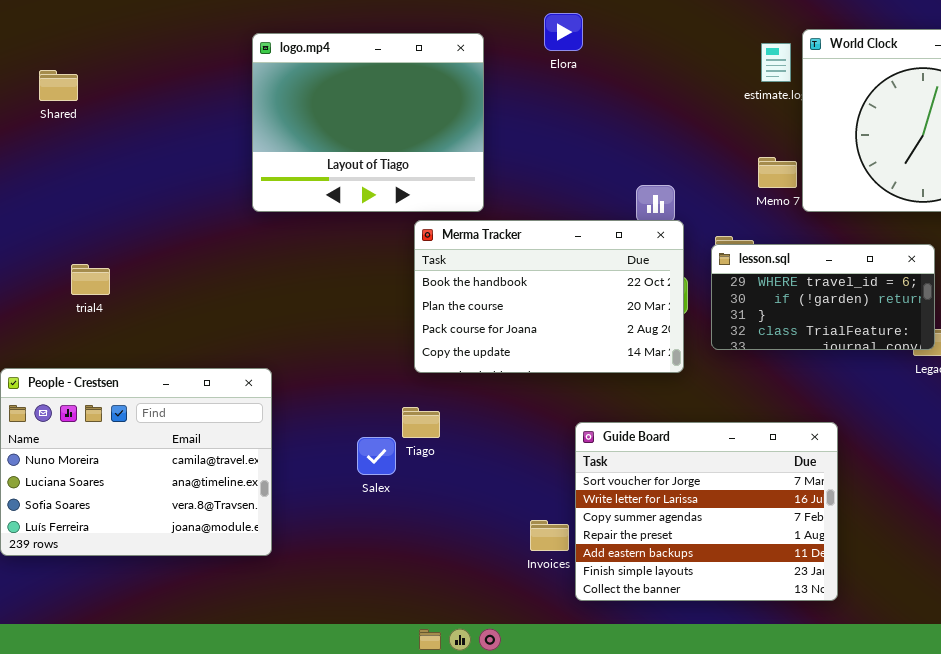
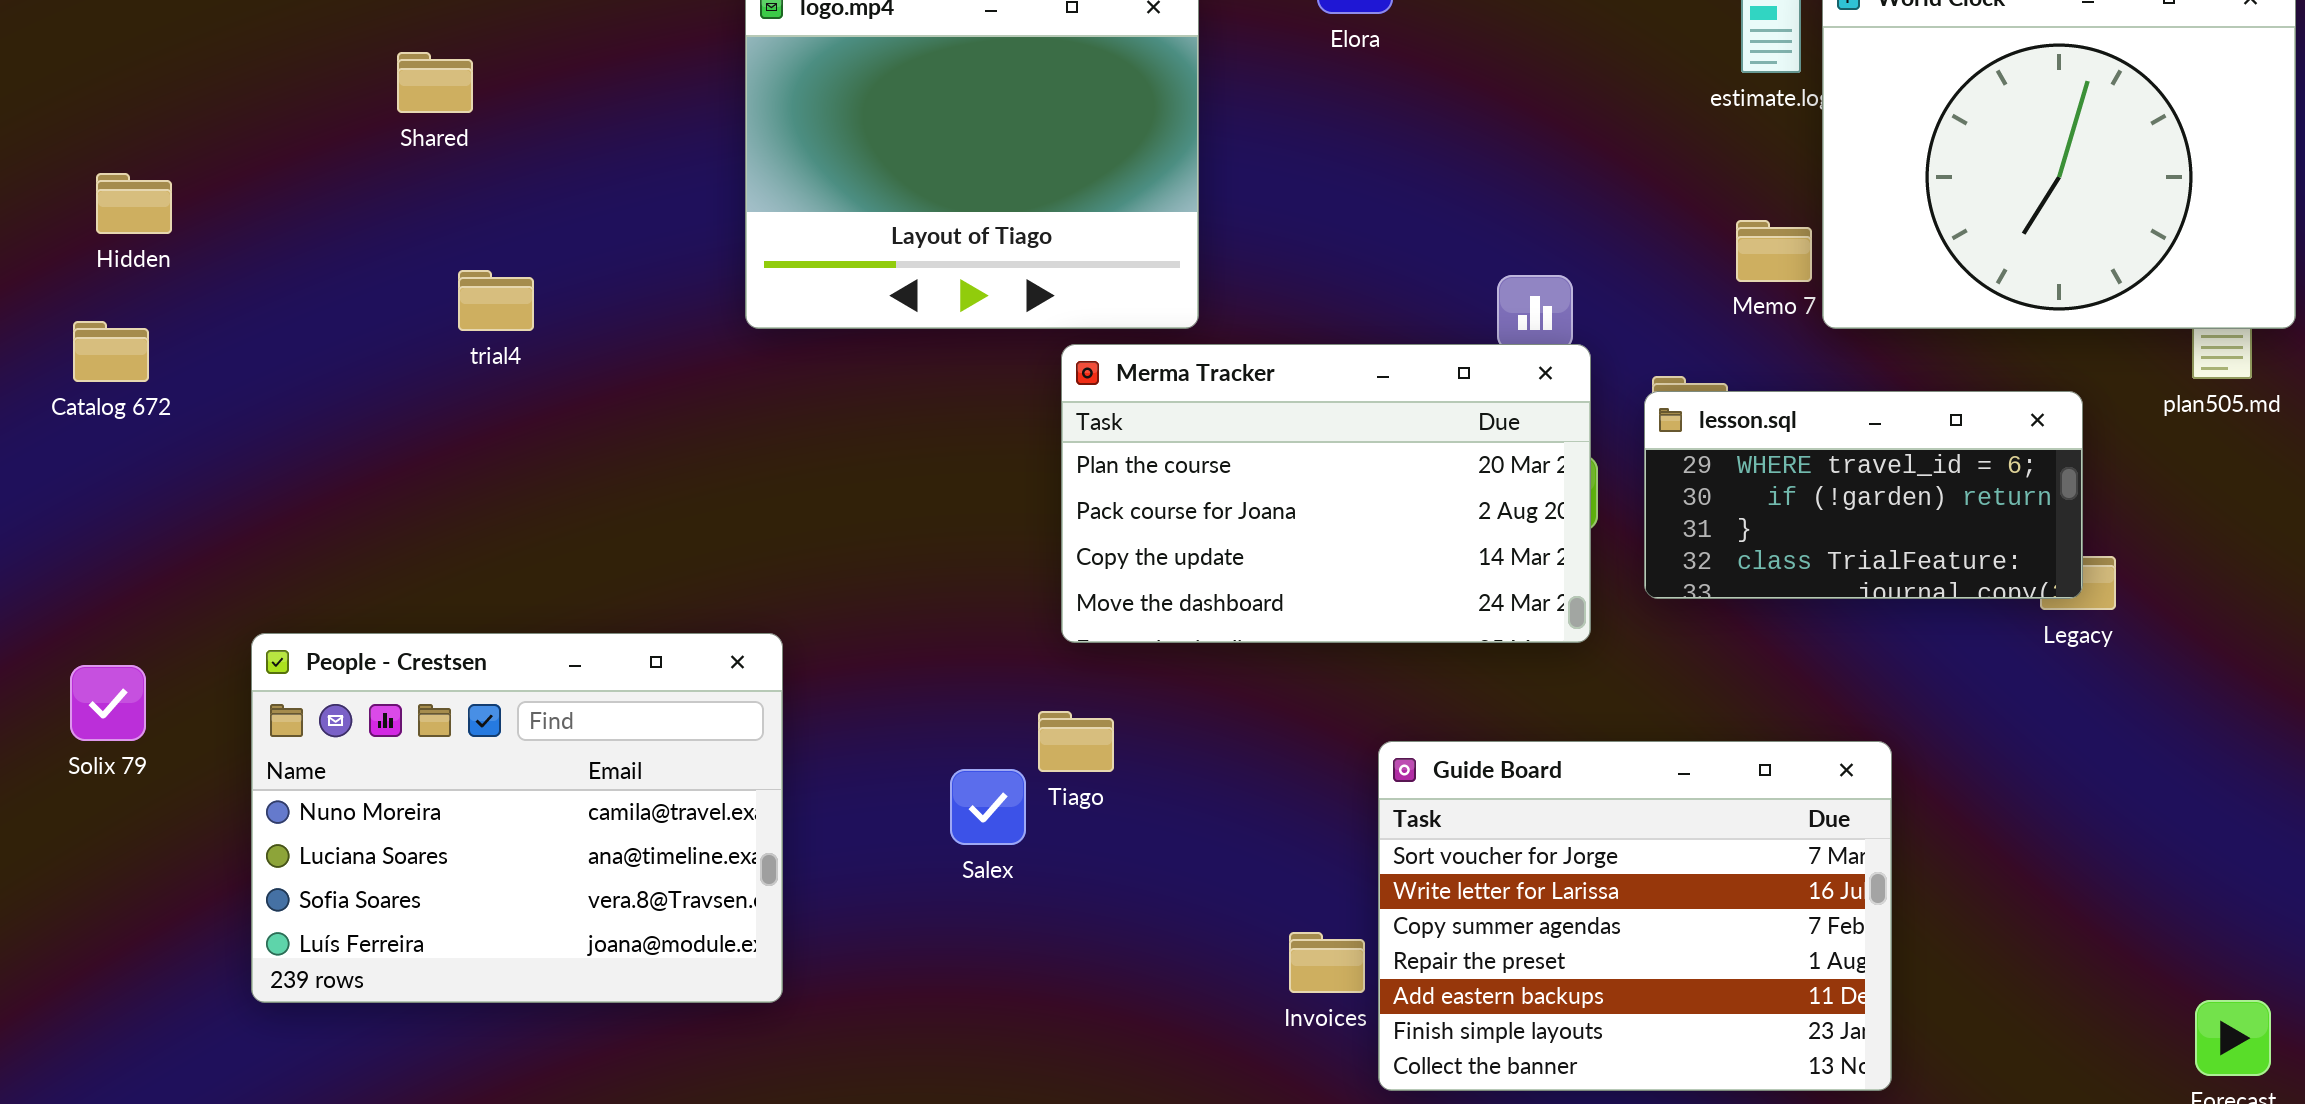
Shared: [39,70,78,101] -> [397,52,473,113], moved
Merma Tracker: [414,220,684,373] -> [1061,344,1591,643], scrolled down 1 row
trial4: [71,264,110,295] -> [458,270,534,331], moved

